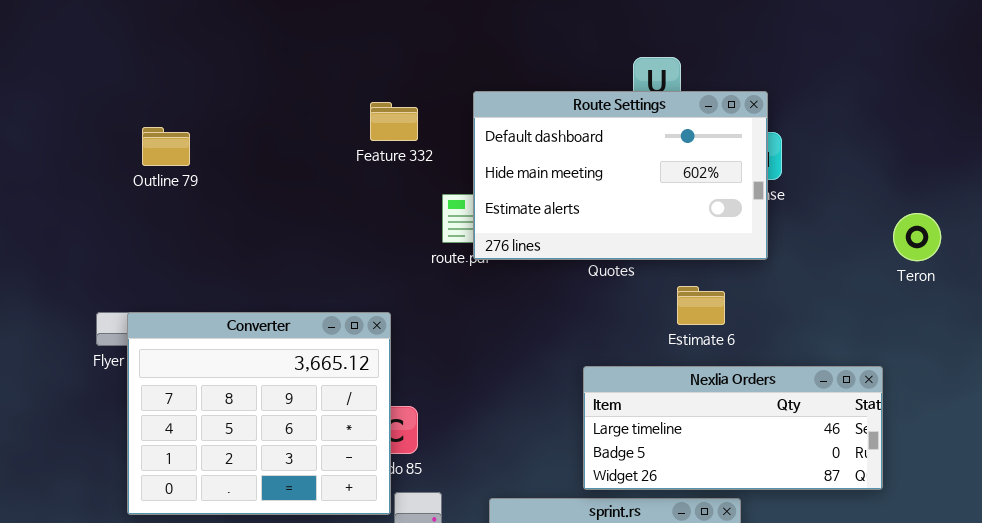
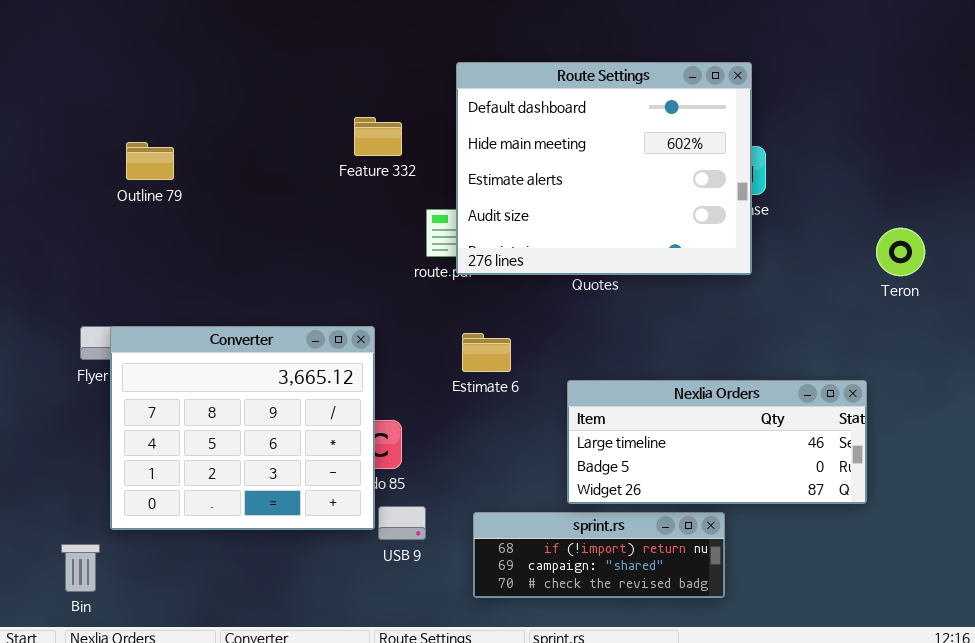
Route Settings: [473,91,768,260] -> [456,62,752,275], resized
Estimate 6: [677,286,725,325] -> [462,333,511,372], moved

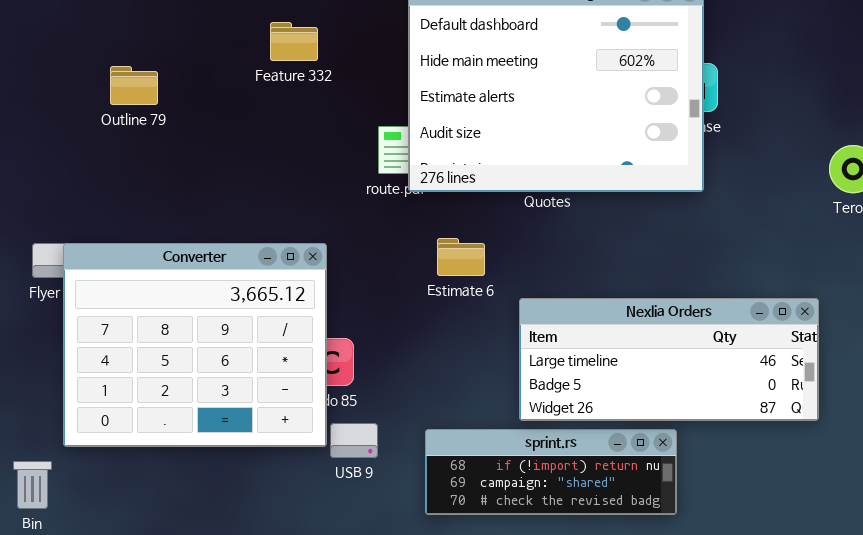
Feature 332: [354,117,402,156] -> [270,22,318,61], moved
Outline 79: [126,142,174,180] -> [110,66,158,105], moved
Estimate 6: [462,333,511,372] -> [437,238,485,276], moved

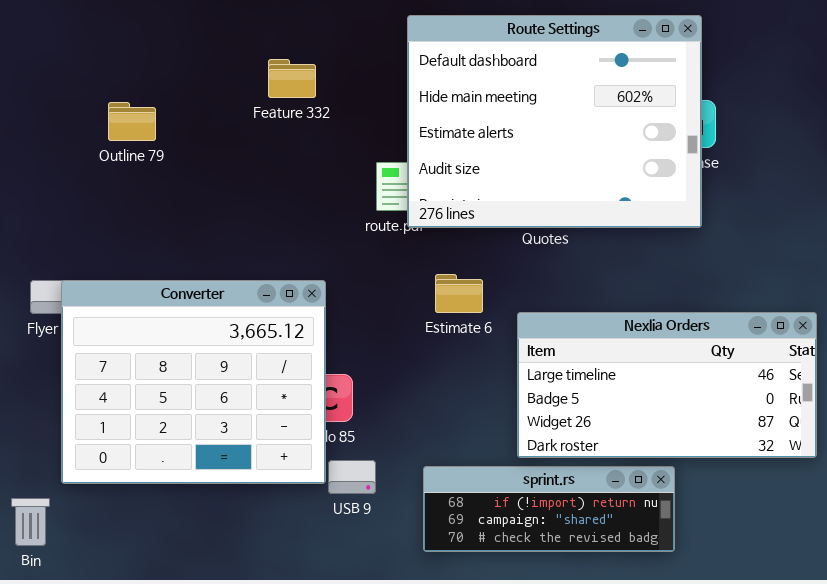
Nexlia Orders: [519,298,819,421] -> [517,312,817,458], resized

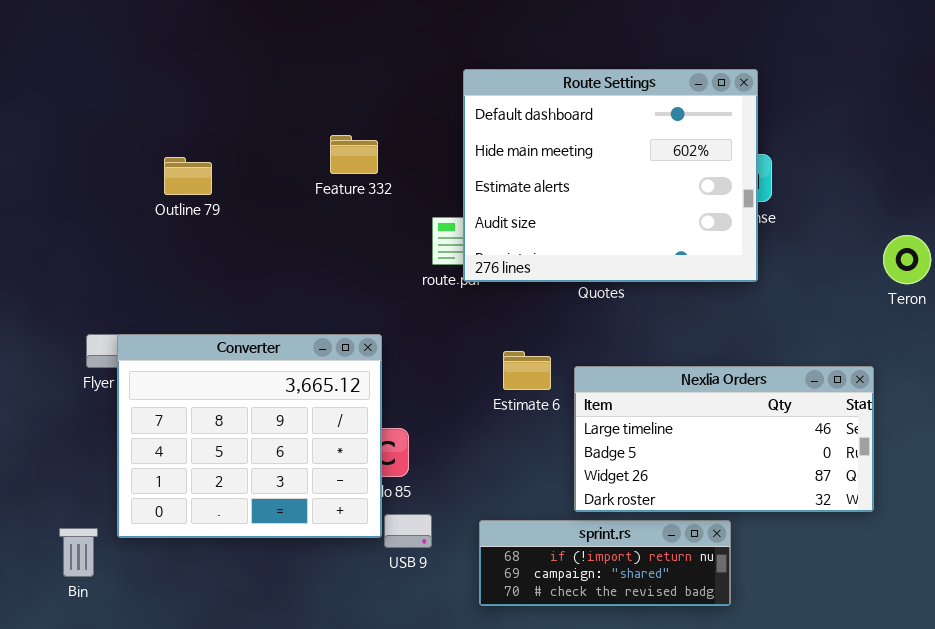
Feature 332: [268,59,316,98] -> [330,135,378,174], moved
Estimate 6: [435,274,483,313] -> [503,351,551,390], moved
Bin: [11,498,50,546] -> [59,528,98,577], moved

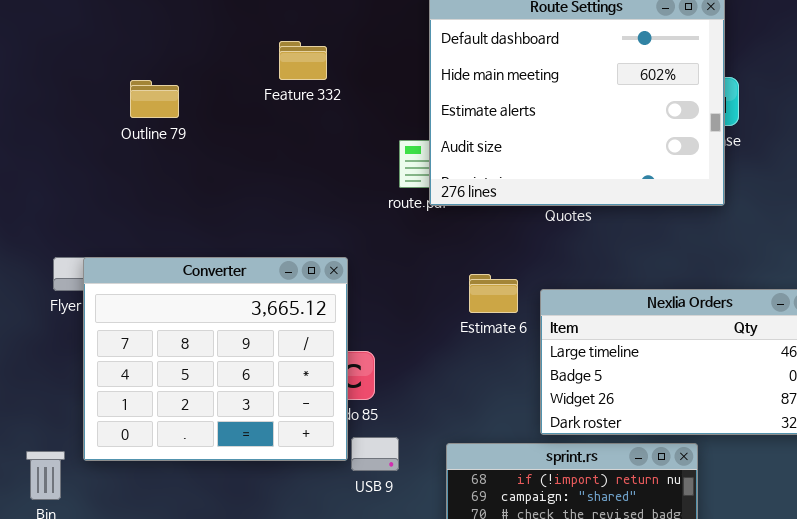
Feature 332: [330,135,378,174] -> [279,41,327,80], moved

